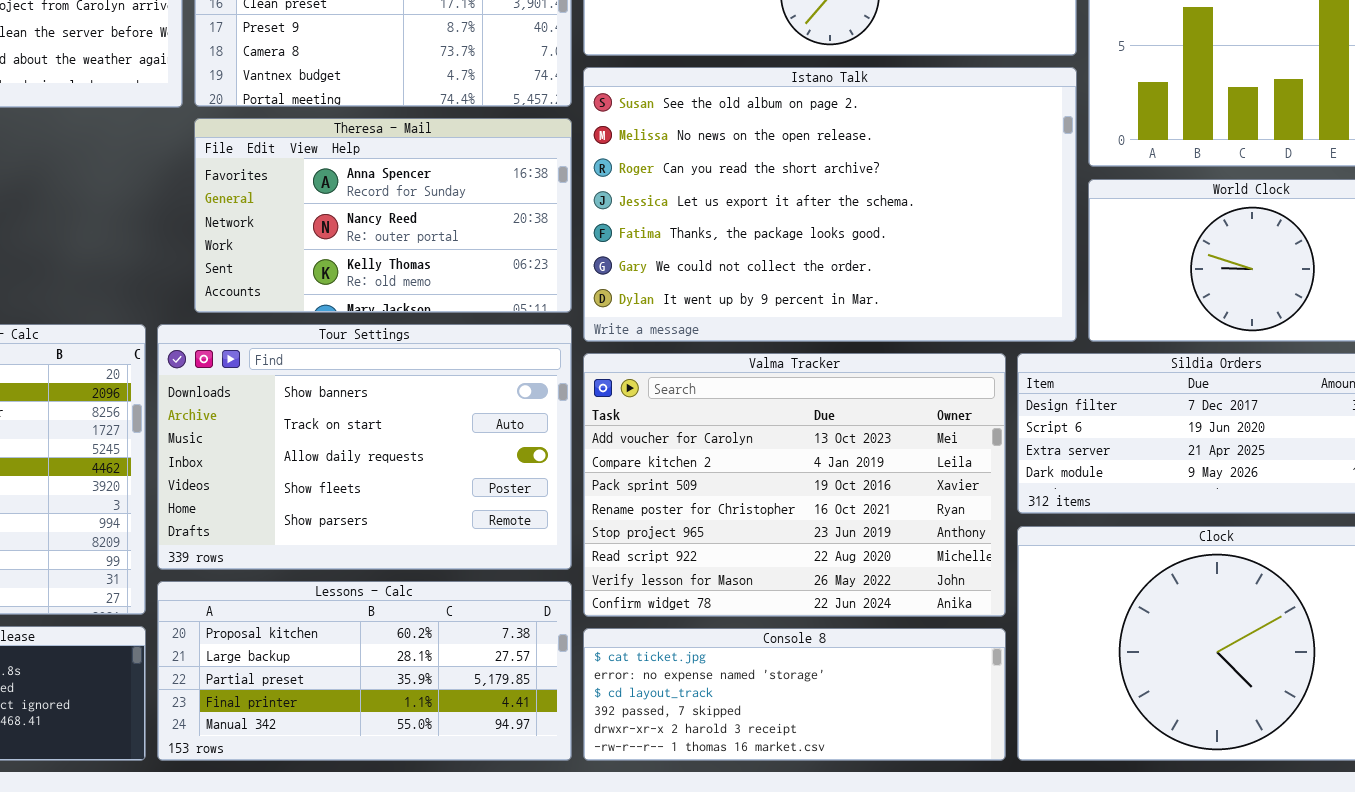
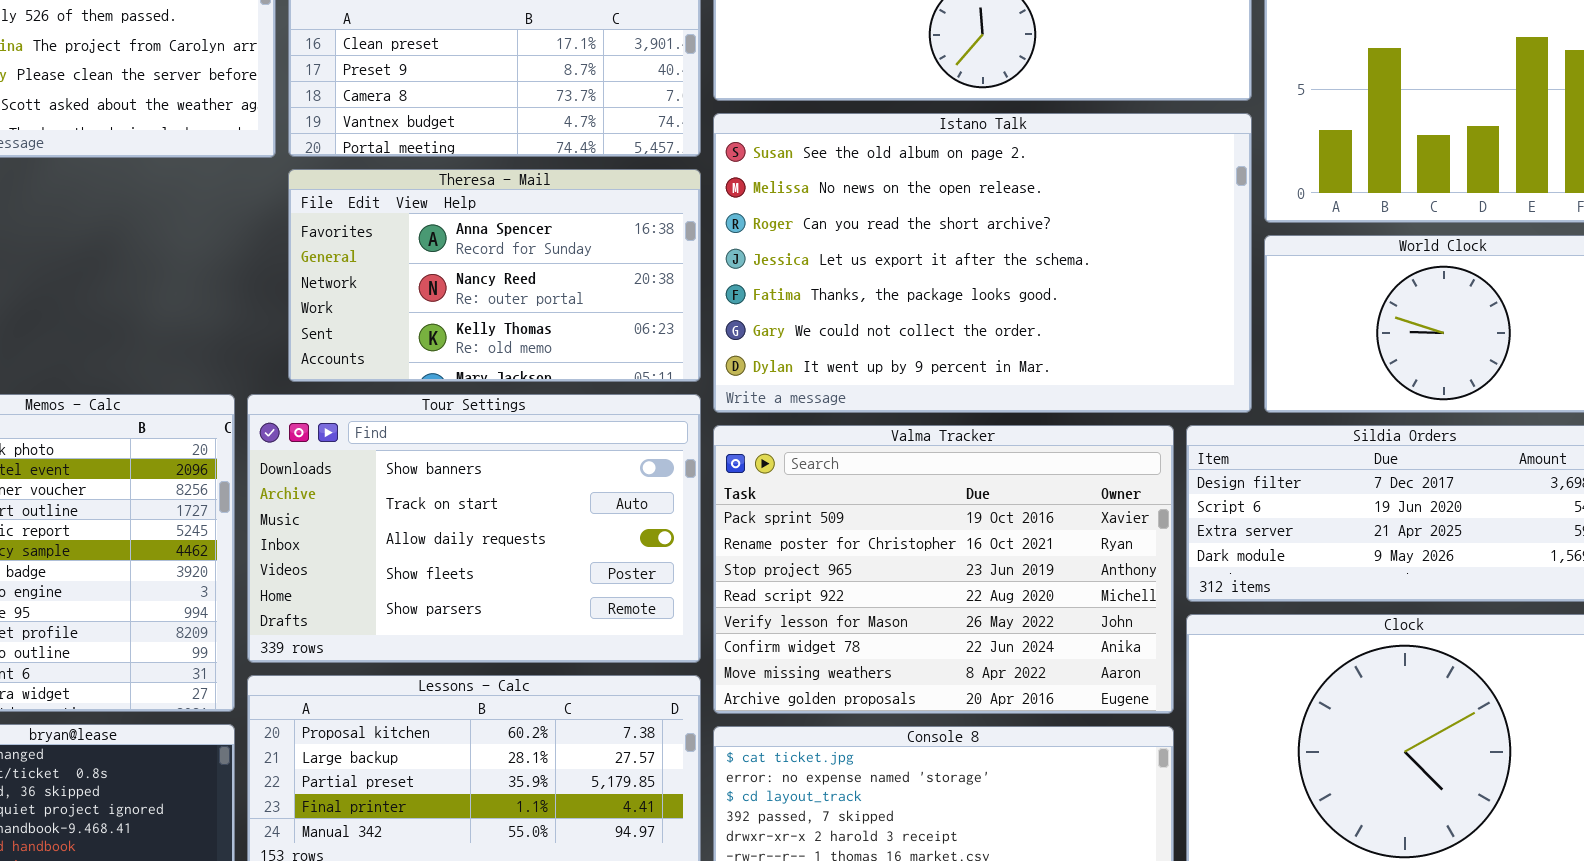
Valma Tracker: [583,353,1006,617] -> [713,425,1174,714], scrolled down 2 rows

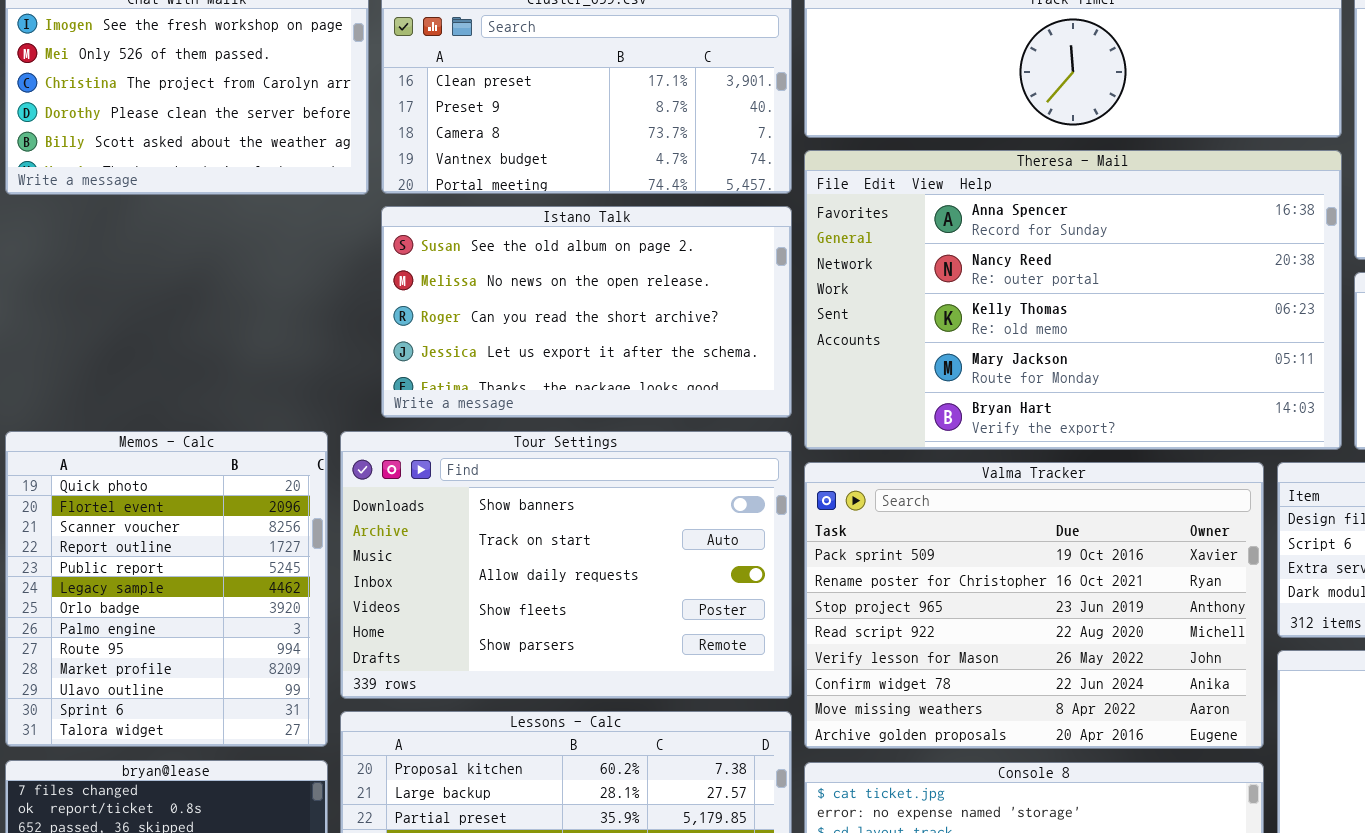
Istano Talk: [713,113,1252,413] -> [381,206,792,418], moved, resized
Theresa - Mail: [288,169,701,382] -> [804,150,1342,450], moved, resized

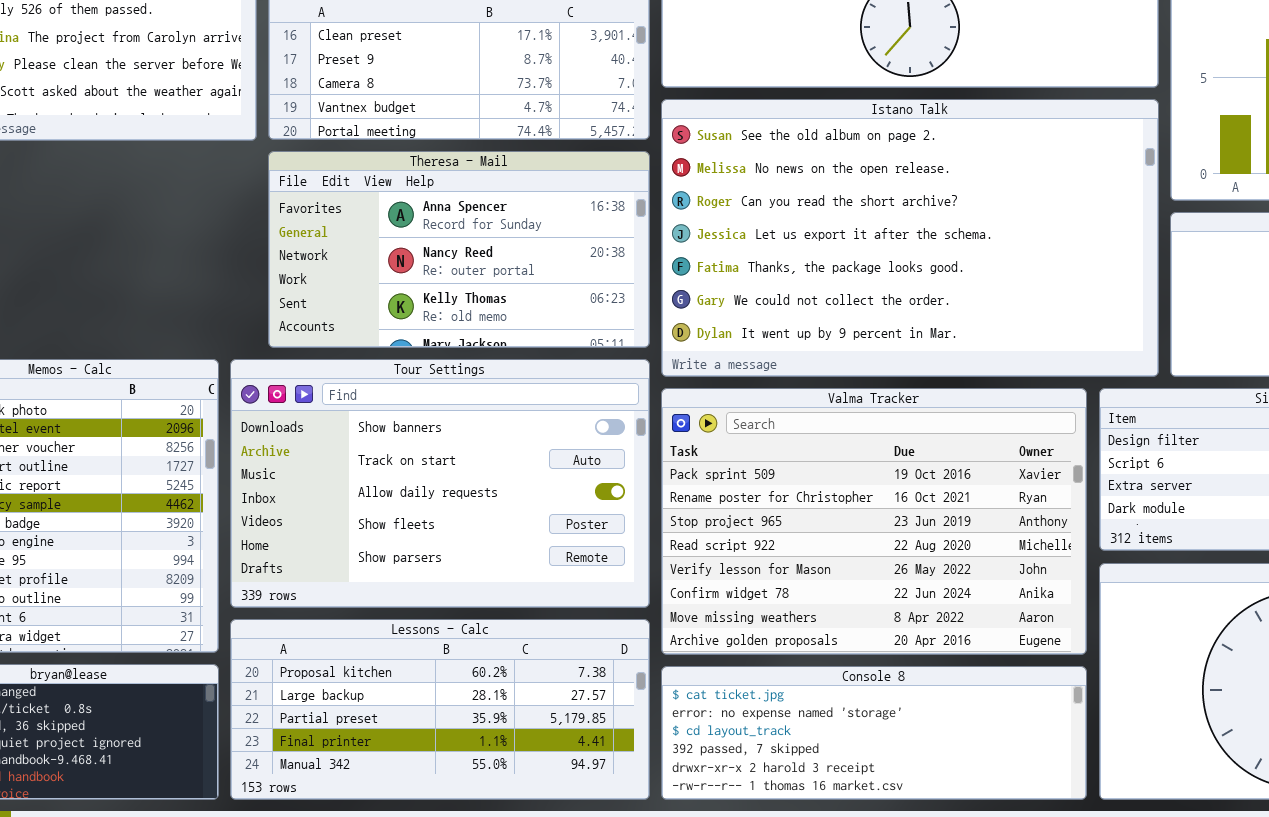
Theresa - Mail: [804,150,1342,450] -> [268,151,650,348], moved, resized
Istano Talk: [381,206,792,418] -> [661,99,1159,377], moved, resized

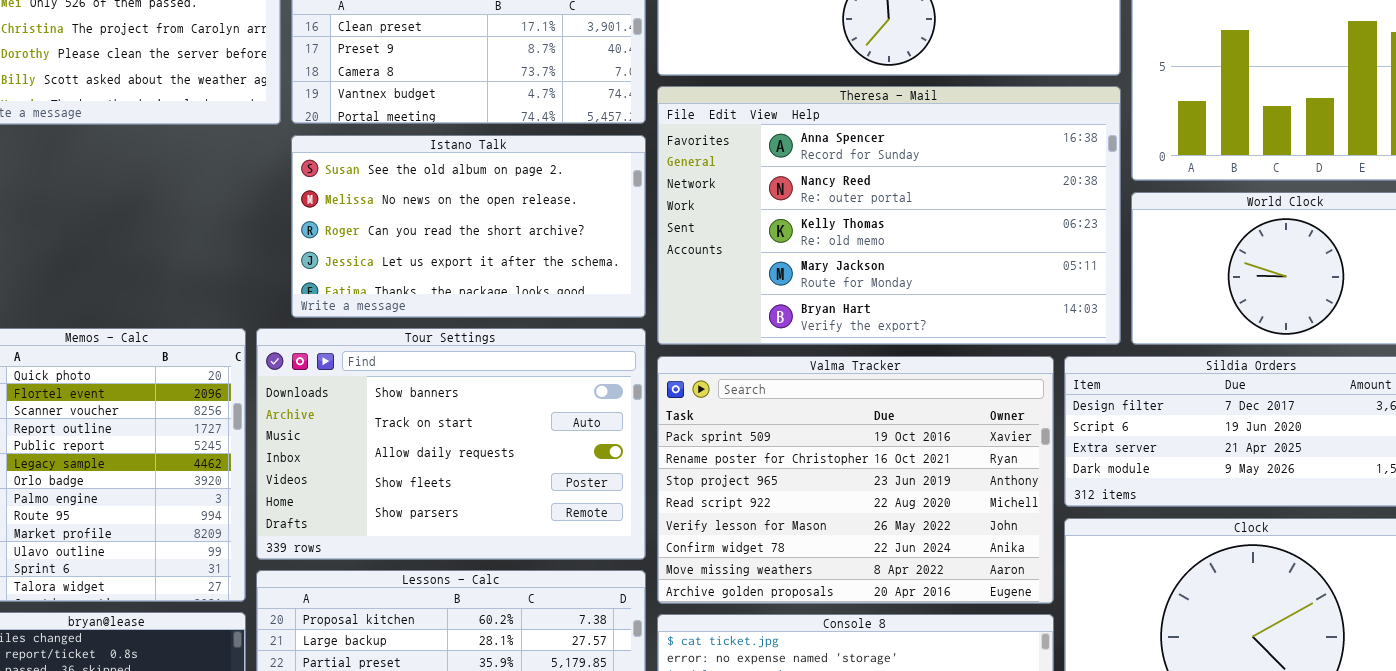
Istano Talk: [661,99,1159,377] -> [291,135,646,318], moved, resized
Theresa - Mail: [268,151,650,348] -> [657,86,1121,345], moved, resized

